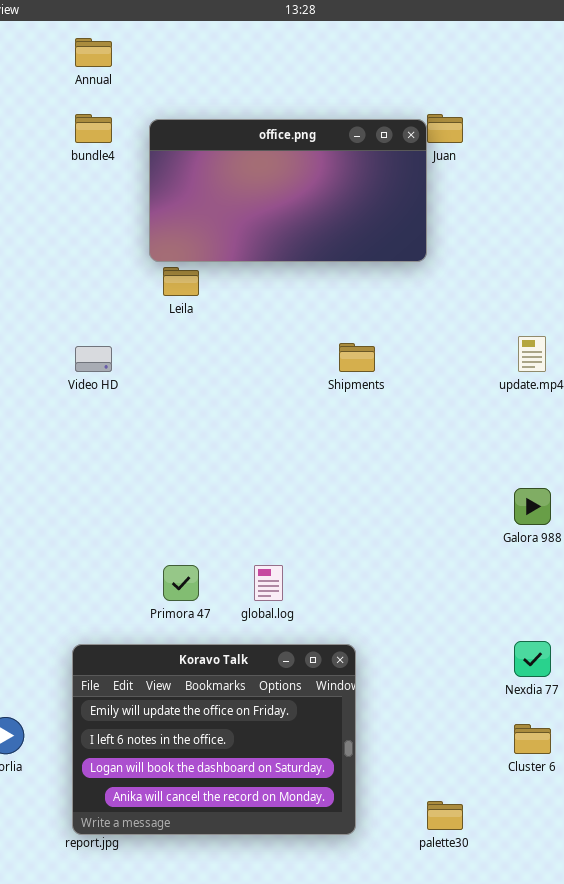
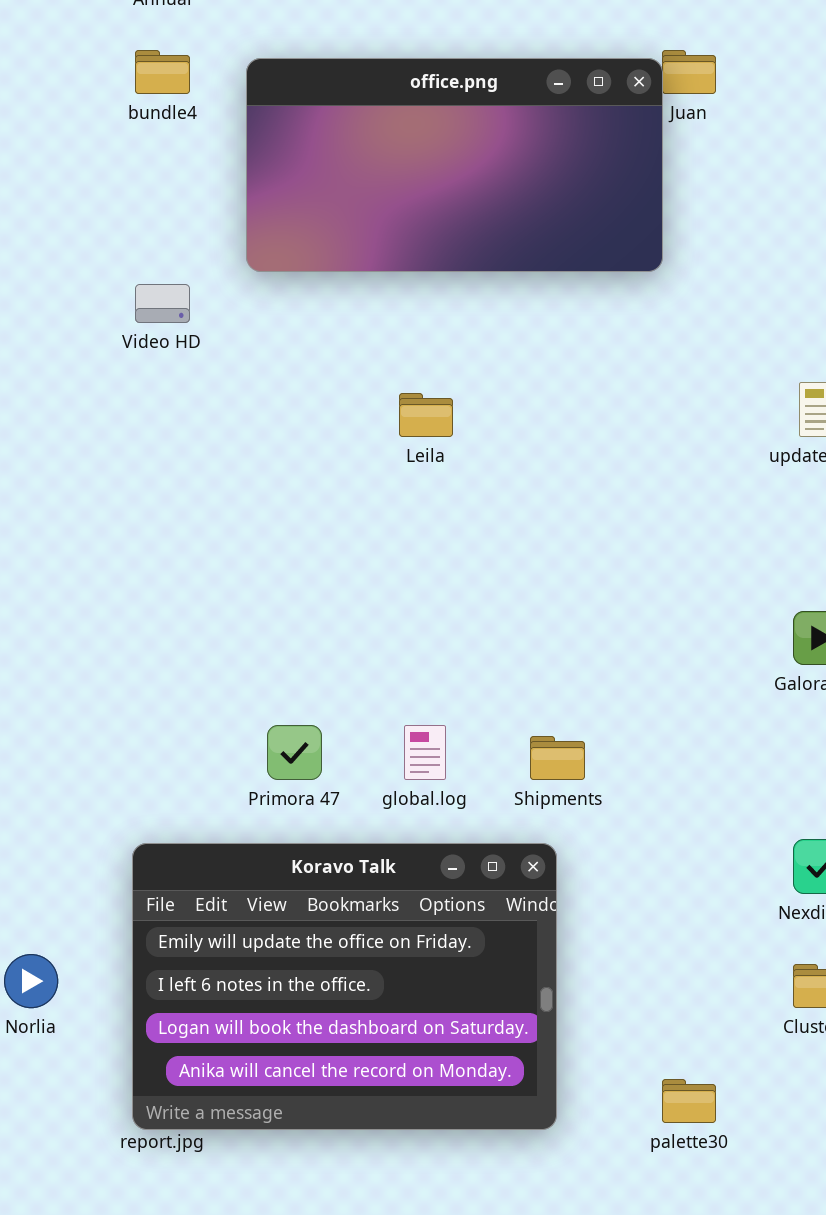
Leila: [163,267,199,296] -> [399,393,453,437], moved
Shipments: [339,343,375,372] -> [530,736,585,780], moved
Video HD: [75,346,112,372] -> [135,284,190,323], moved

